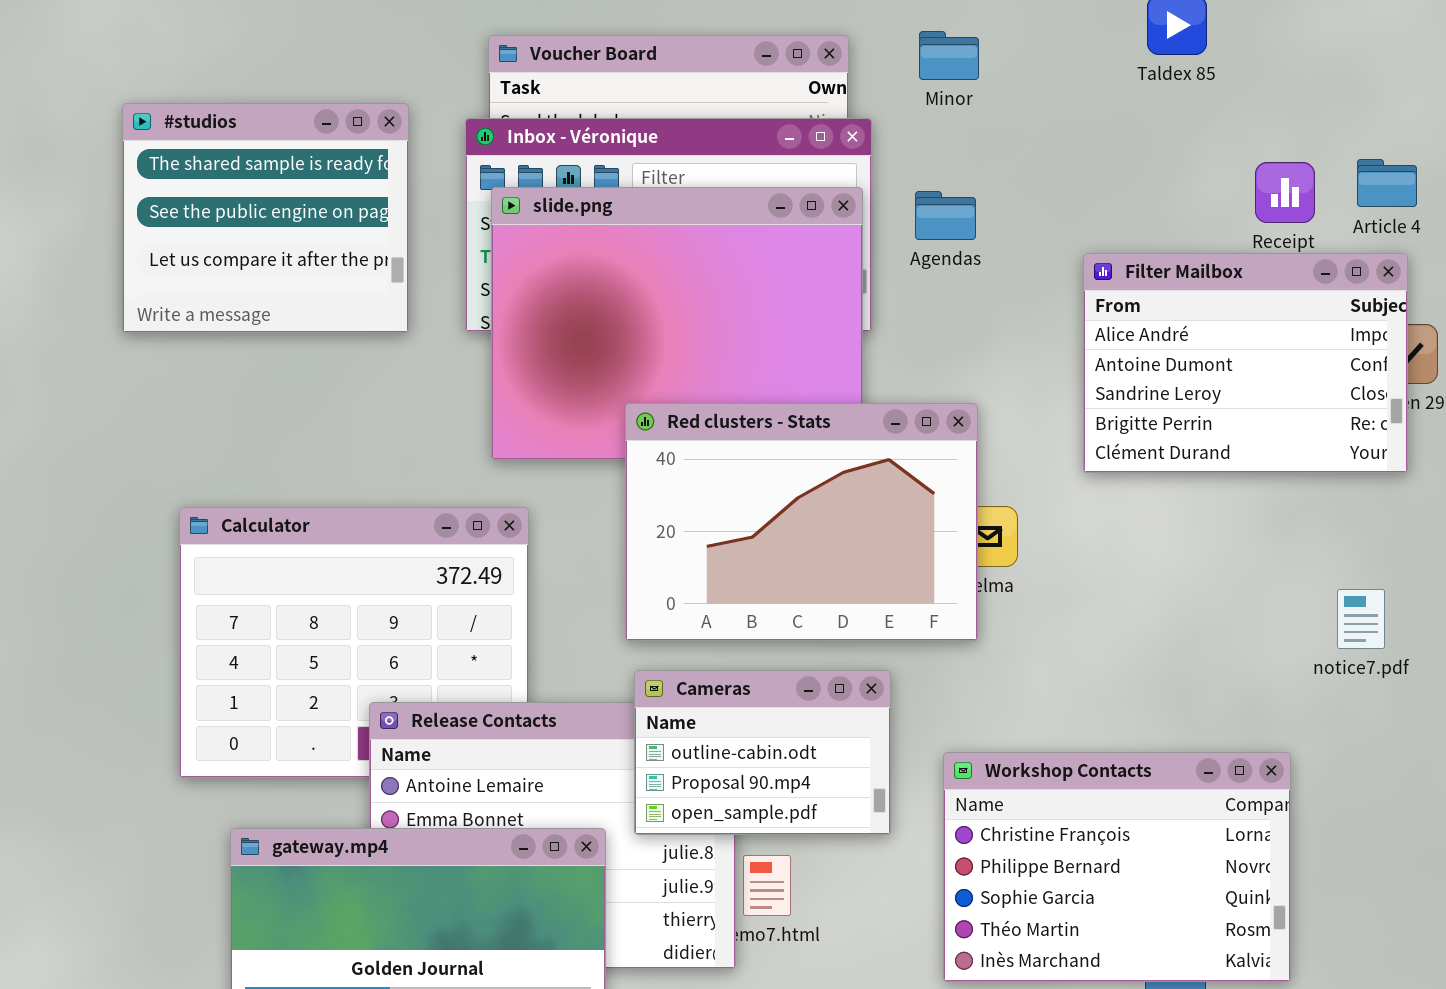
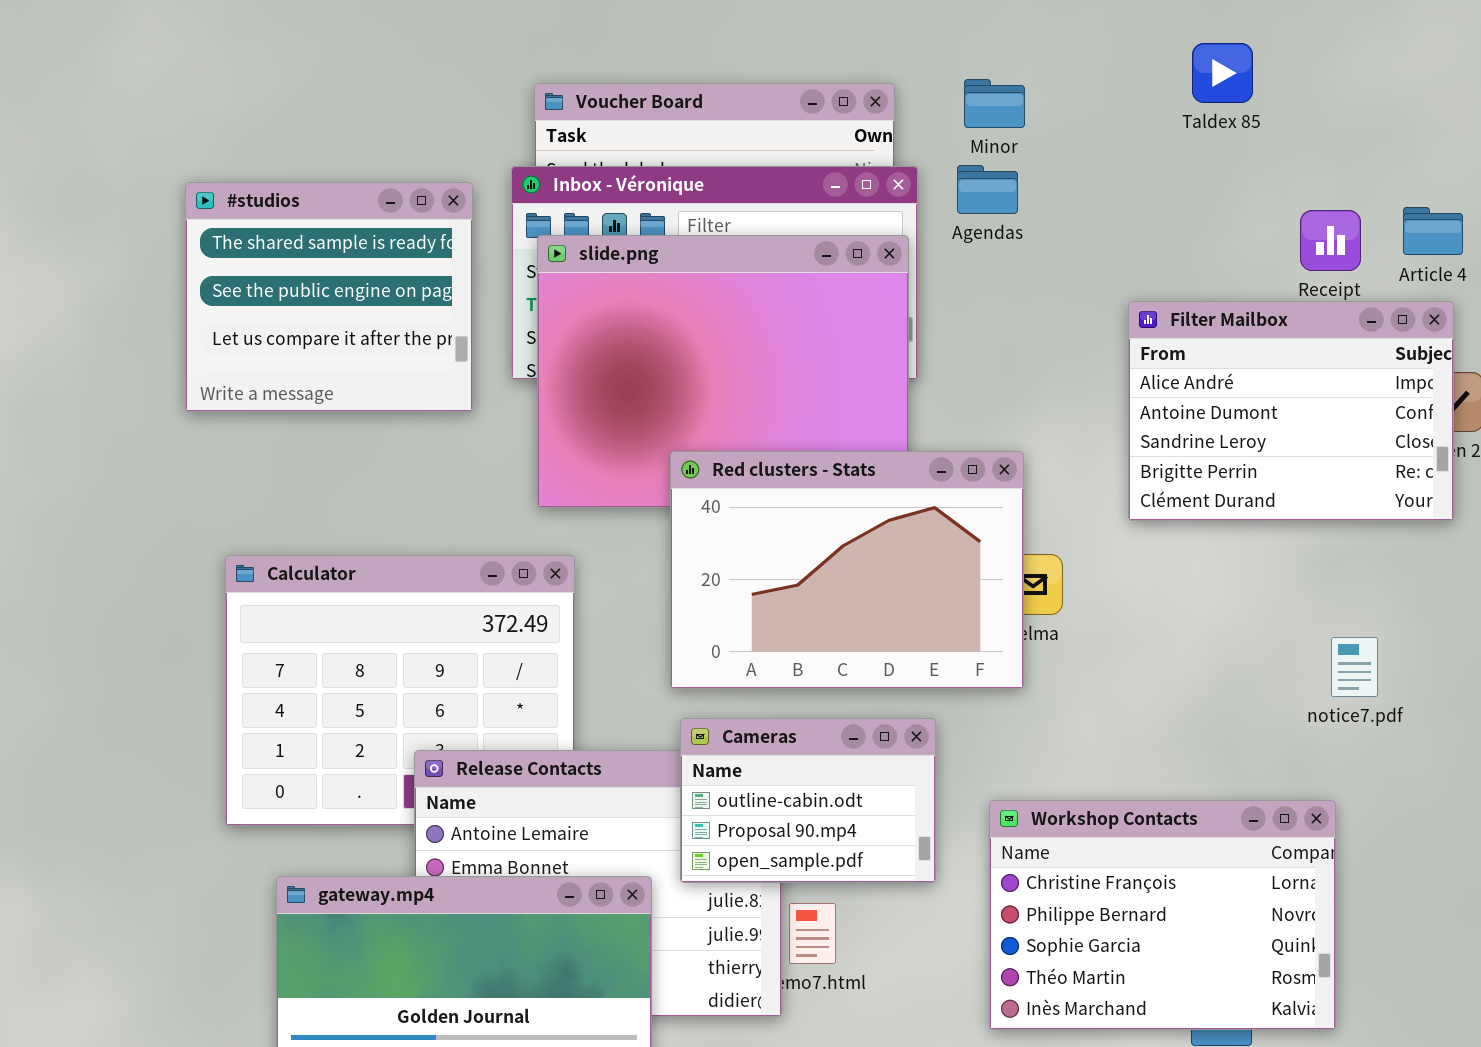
#studios: [122,103,409,333] -> [185,182,473,412], moved
Agendas: [915,191,976,240] -> [957,165,1018,214], moved
notice7.pdf: [1337,589,1385,649] -> [1331,637,1378,697], moved

